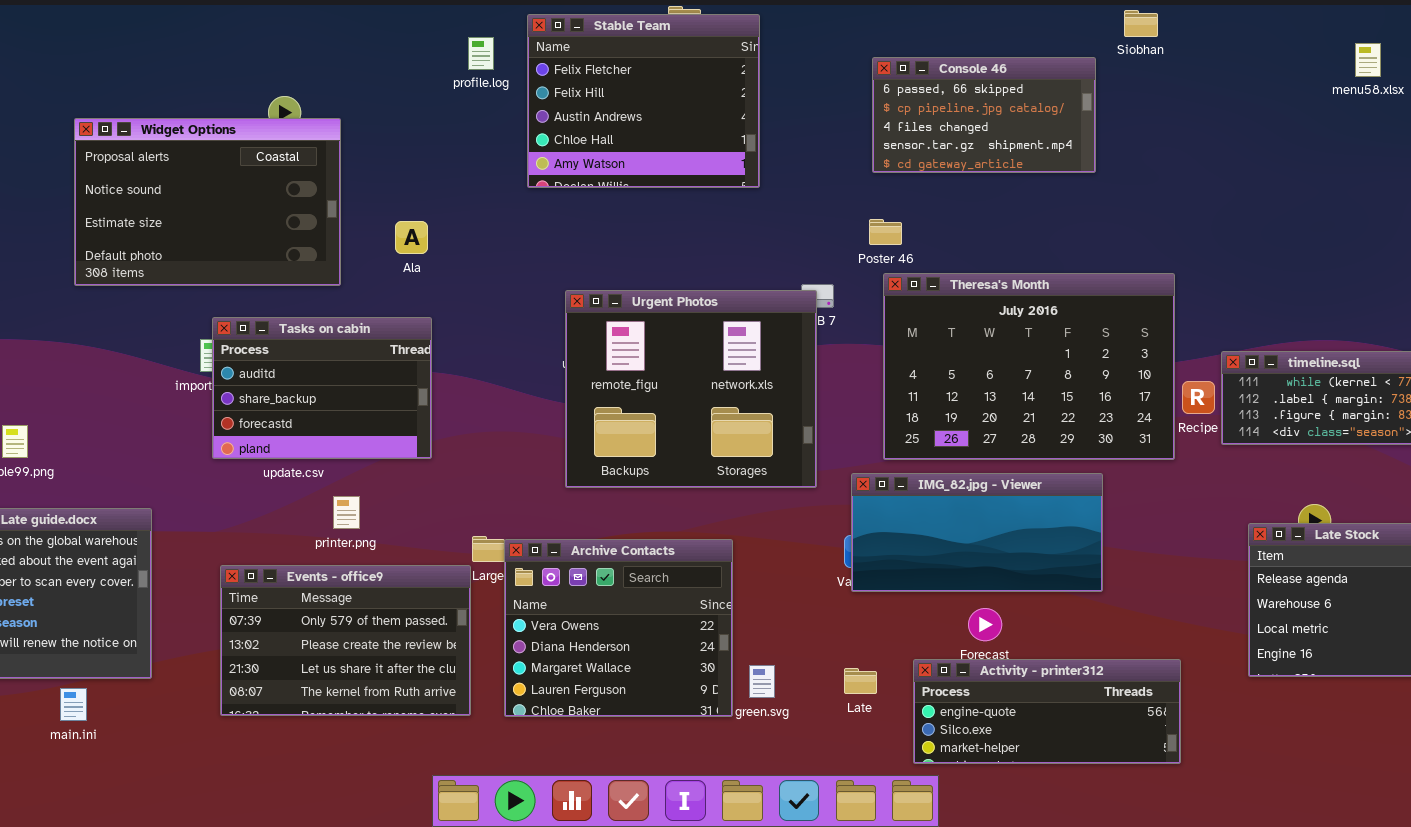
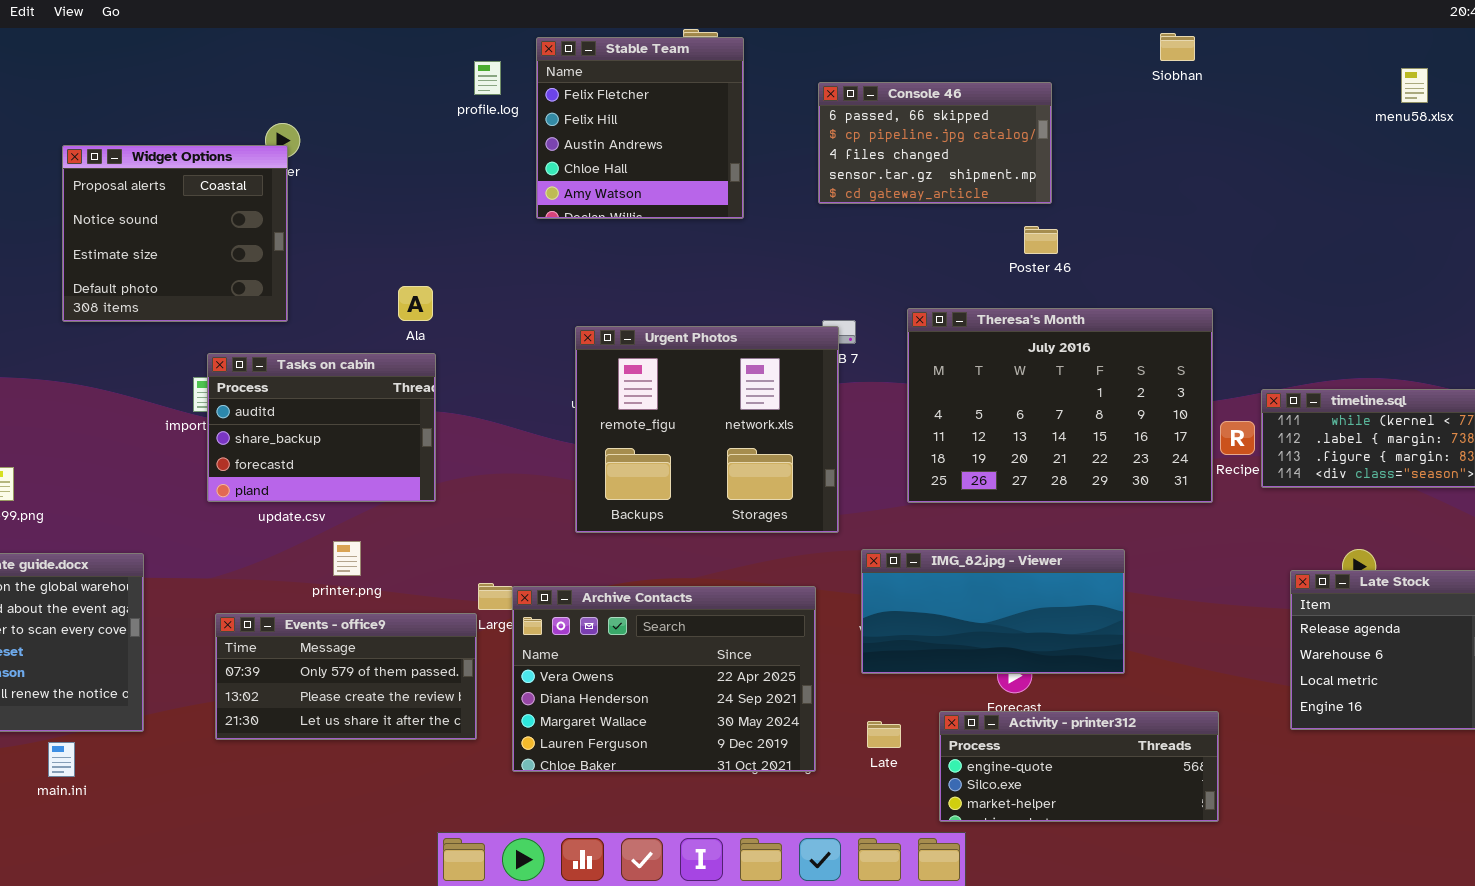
Stable Team: [527,14,760,188] -> [536,37,744,219], resized
Console 46: [872,57,1096,173] -> [818,82,1052,204], moved
Widget Options: [74,118,341,286] -> [62,145,288,322], resized
Poster 46: [869,219,902,245] -> [1024,226,1058,254], moved
Ala: [395,221,428,254] -> [398,286,433,321], moved
IMG_82.jpg - Viewer: [851,473,1103,592] -> [861,549,1125,674], moved
Archive Contacts: [504,539,733,717] -> [512,586,816,772], resized
Events - office9: [220,565,471,716] -> [215,613,477,740], resized

